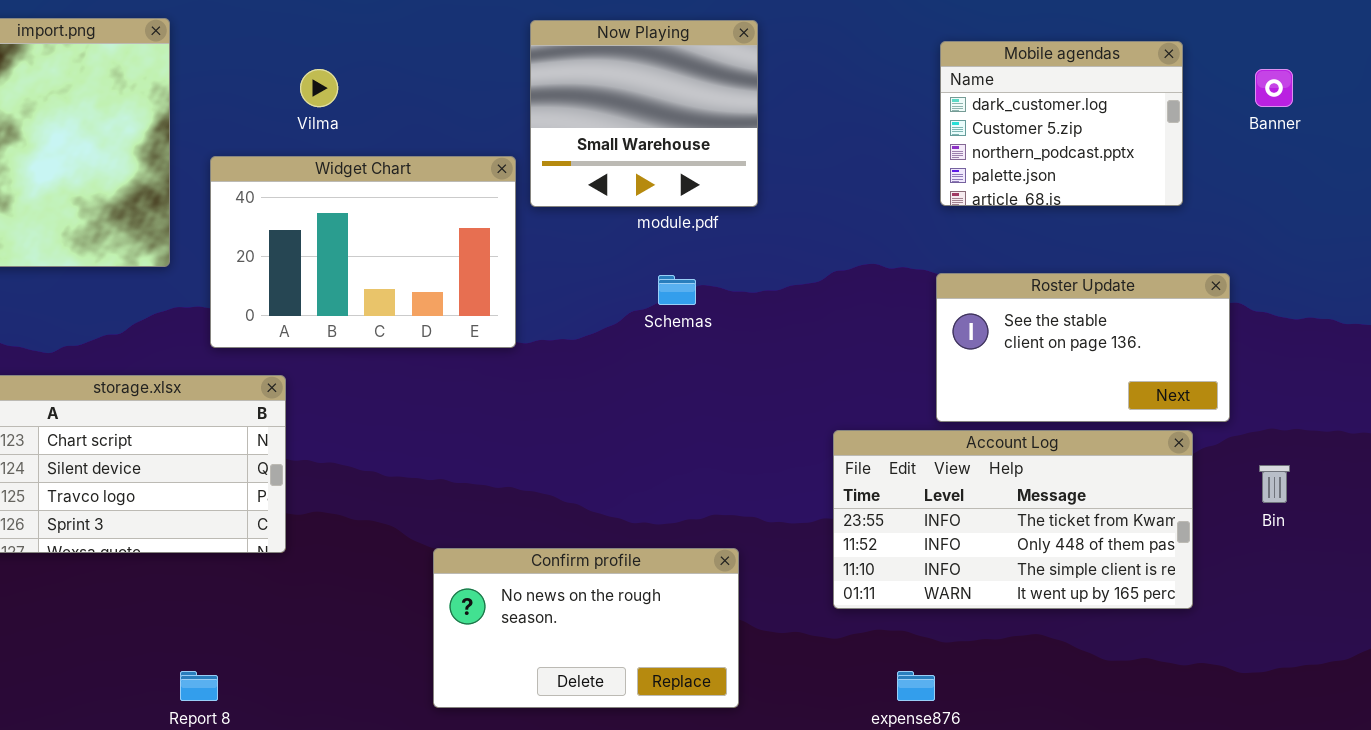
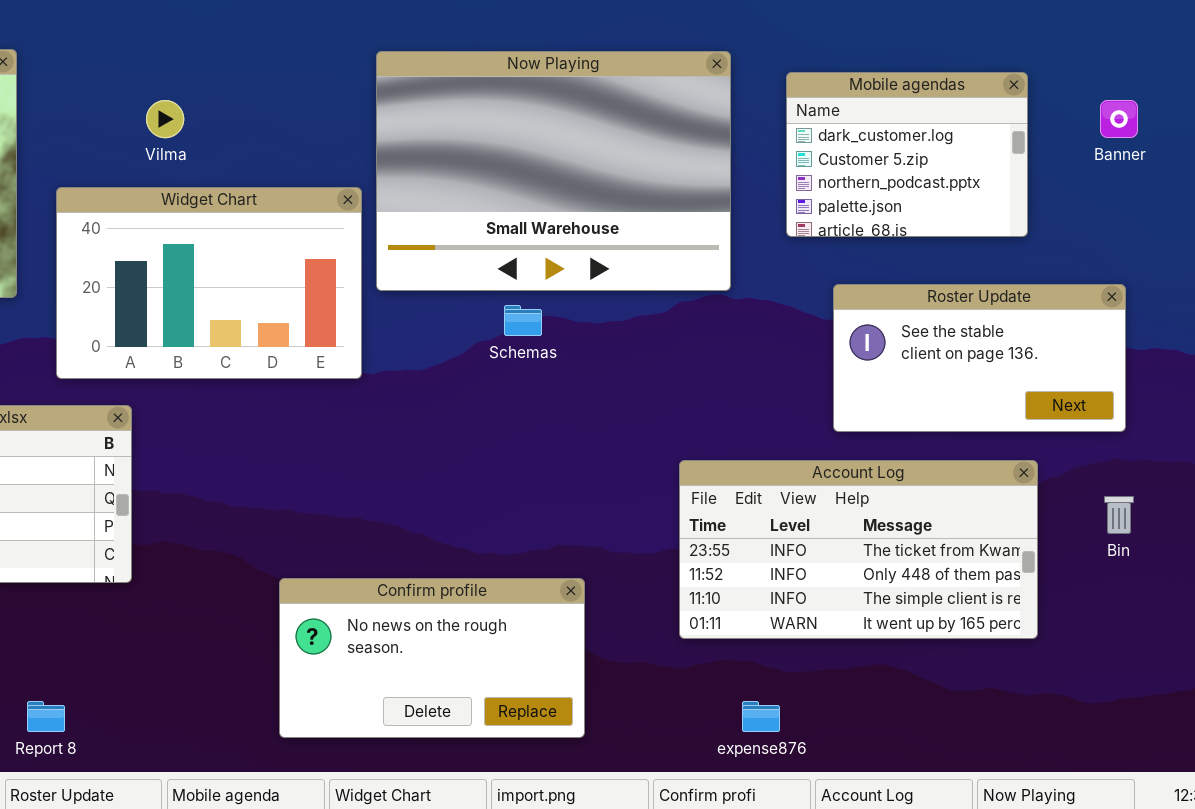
Now Playing: [530,20,758,207] -> [376,51,731,291], resized
Roster Update: [936,273,1230,422] -> [833,284,1126,432], moved

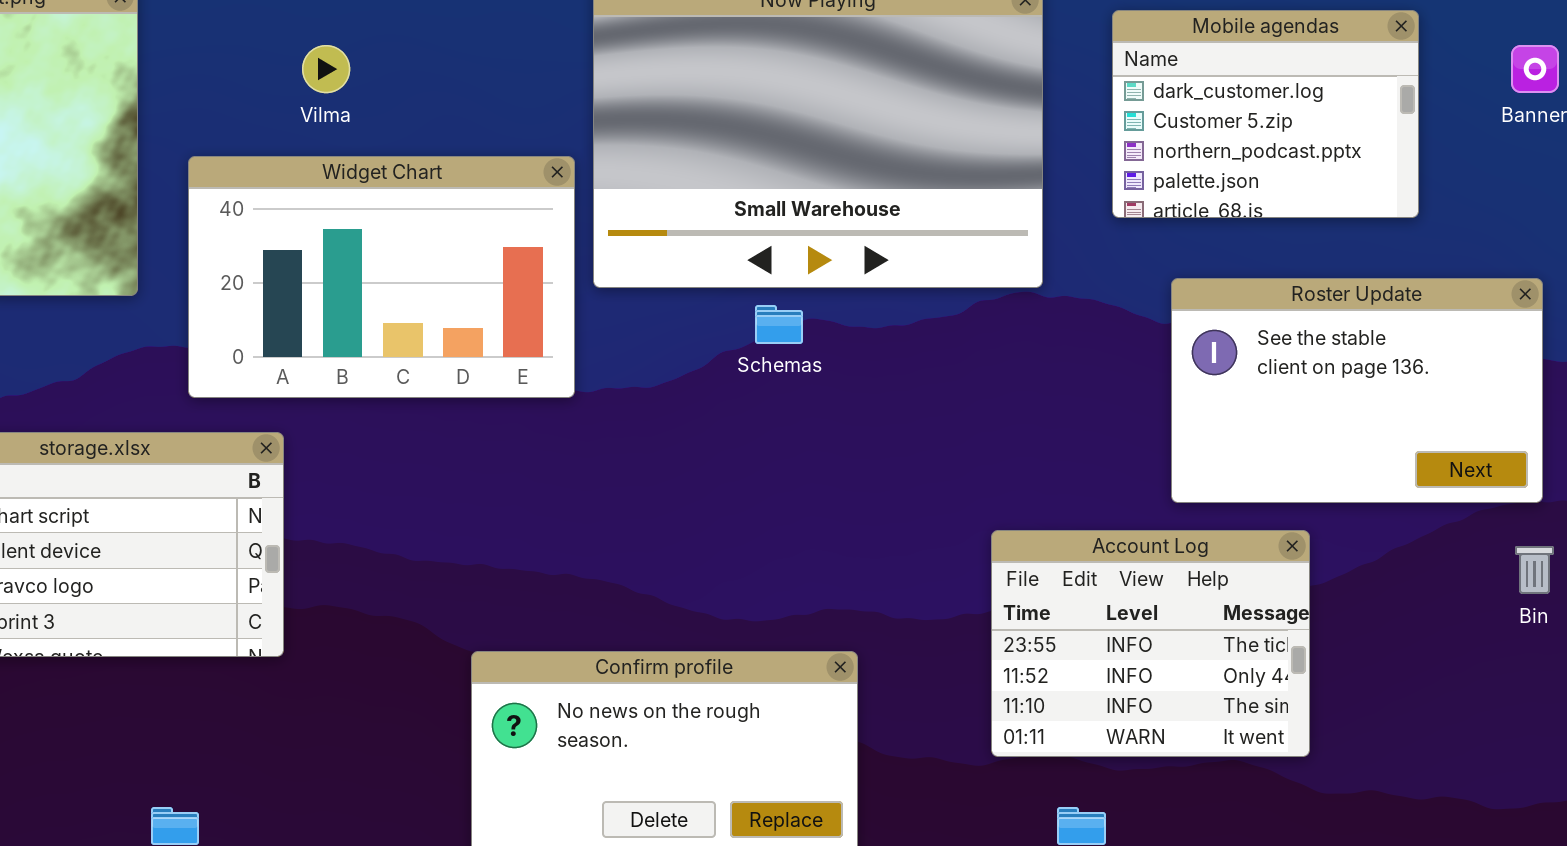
Roster Update: [833,284,1126,432] -> [1171,278,1543,503], resized
Account Log: [679,460,1038,639] -> [991,530,1310,757], moved, resized

